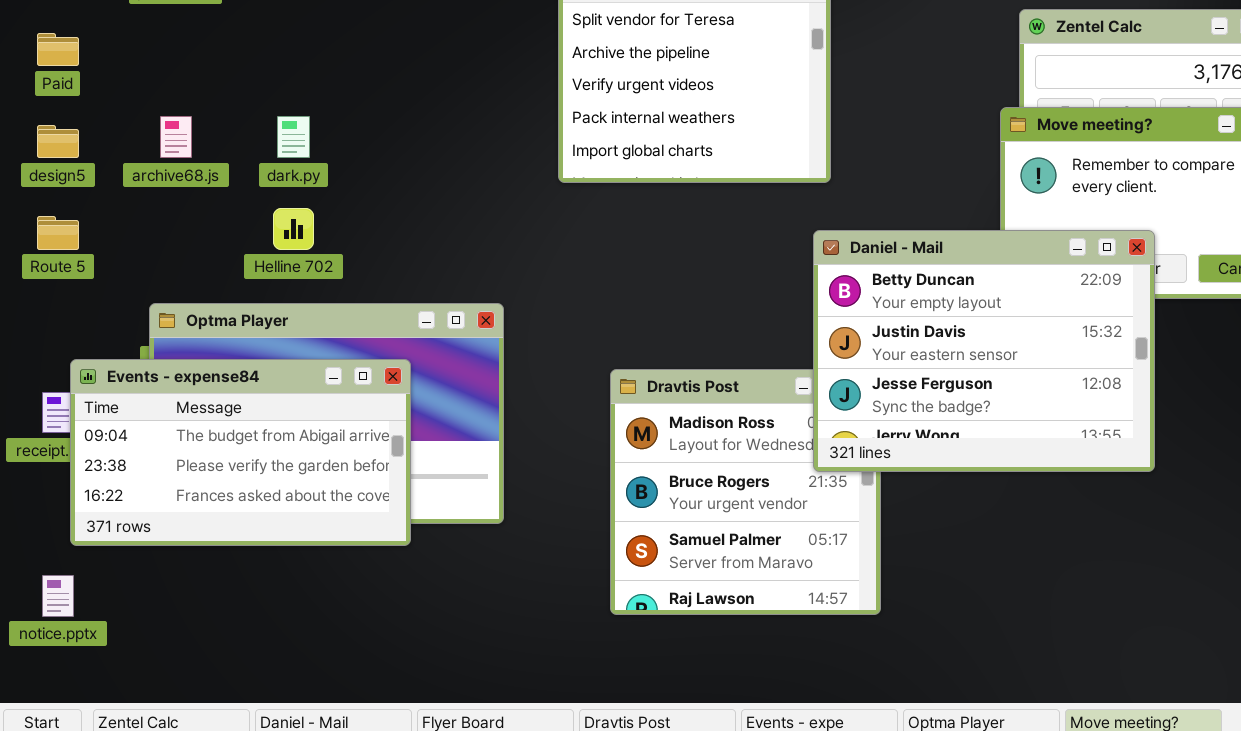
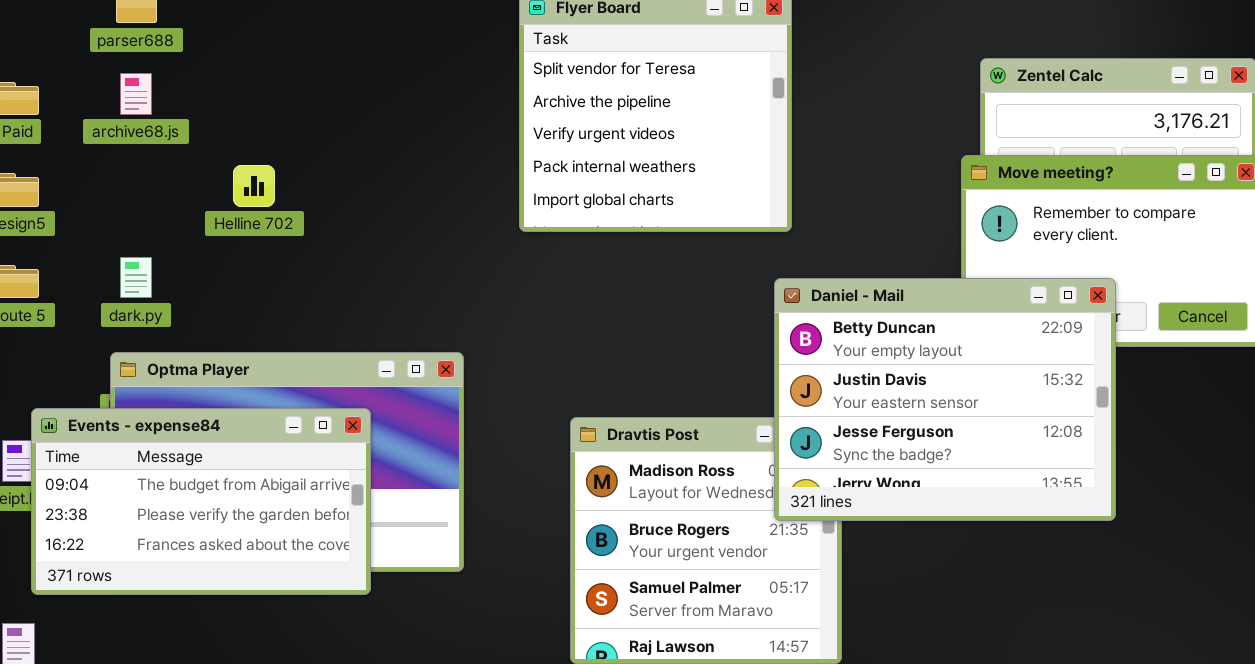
archive68.js: [160,116,192,158] -> [120,73,152,115], moved
dark.py: [277,116,310,158] -> [120,257,152,298], moved
Helline 702: [273,208,314,250] -> [233,165,275,207], moved

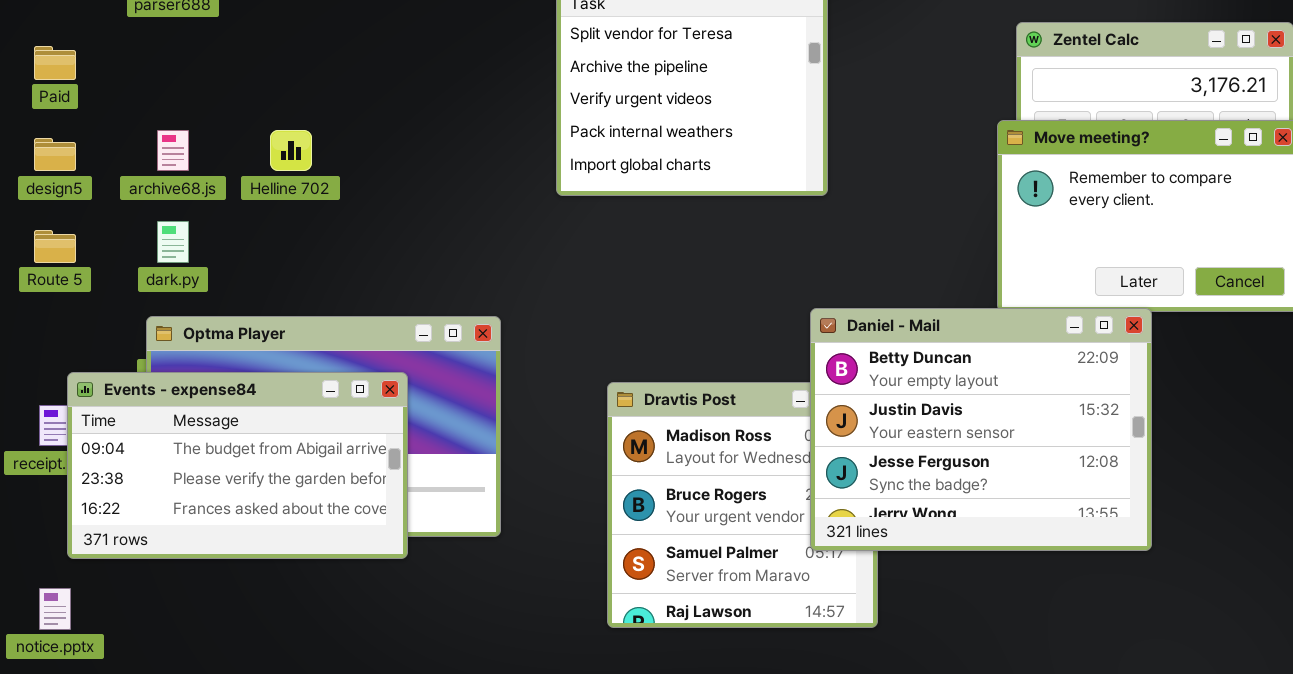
archive68.js: [120,73,152,115] -> [157,130,189,171], moved
Daniel - Mail: [774,278,1116,521] -> [810,308,1152,551], moved

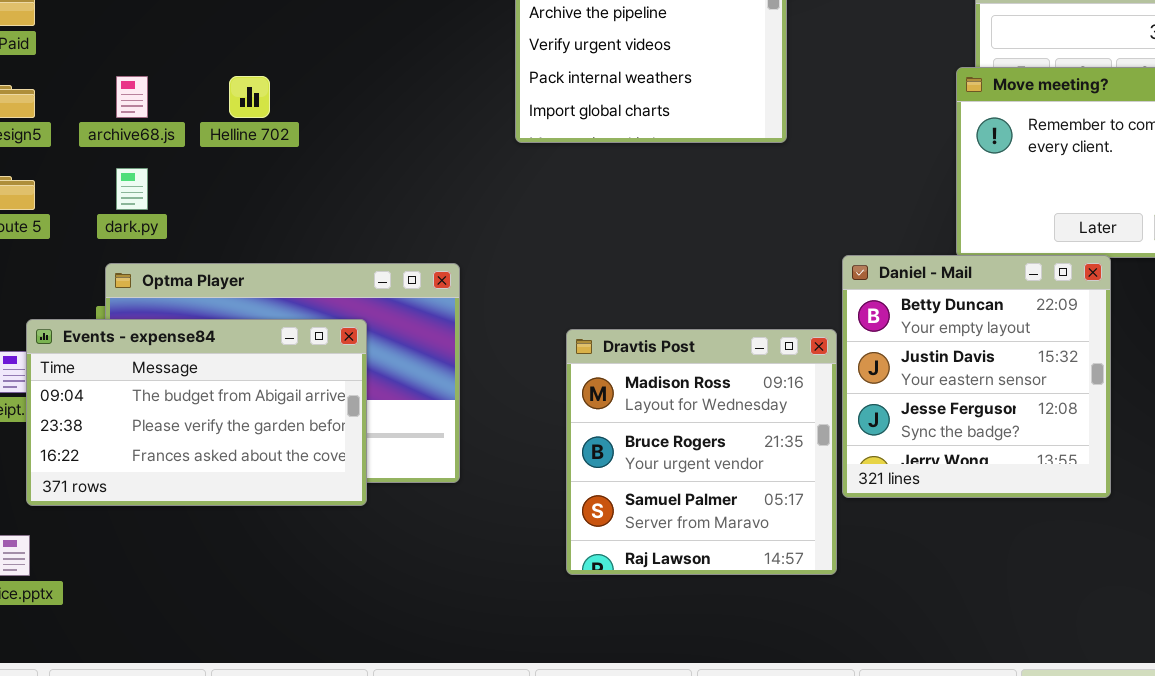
Daniel - Mail: [810,308,1152,551] -> [842,255,1111,498], resized

